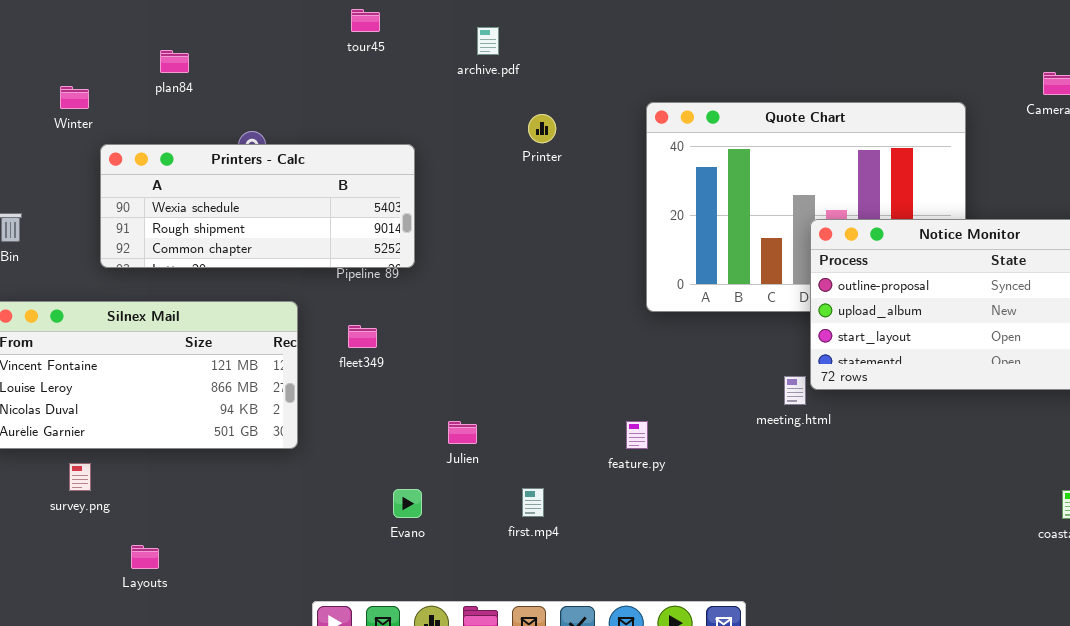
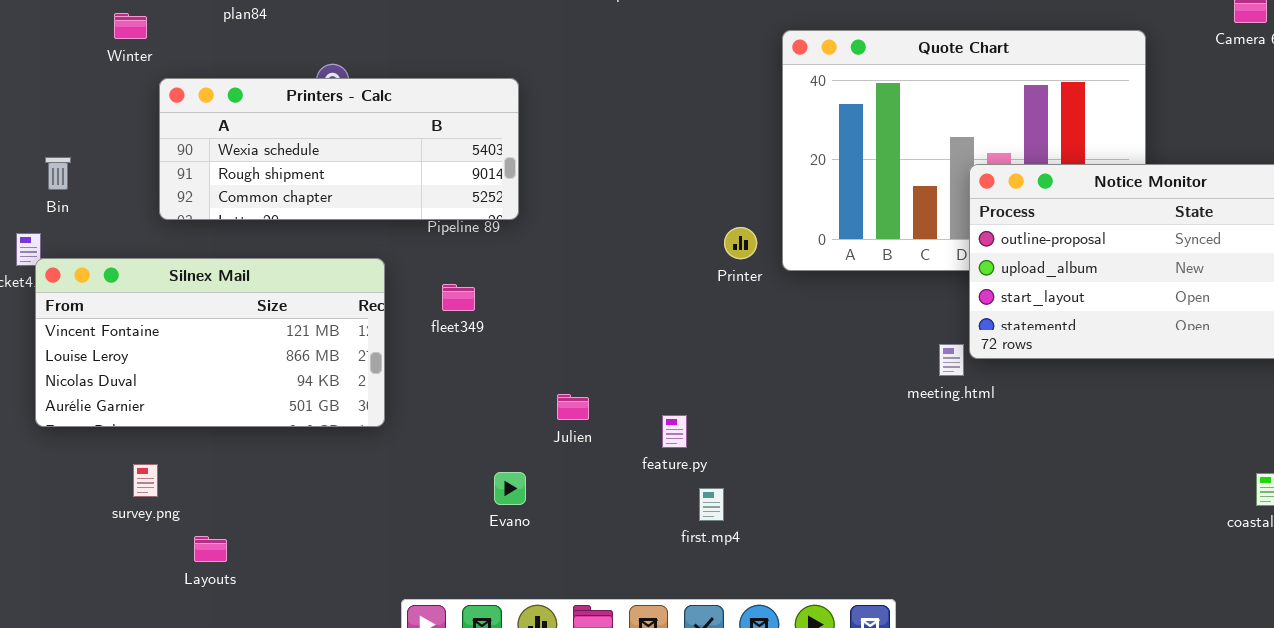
Printer: [528,114,556,143] -> [724,227,757,259], moved
feature.py: [626,421,648,449] -> [662,415,687,448], moved
survey.png: [69,463,91,491] -> [133,464,158,497], moved
first.mp4: [522,488,544,517] -> [699,488,724,521], moved

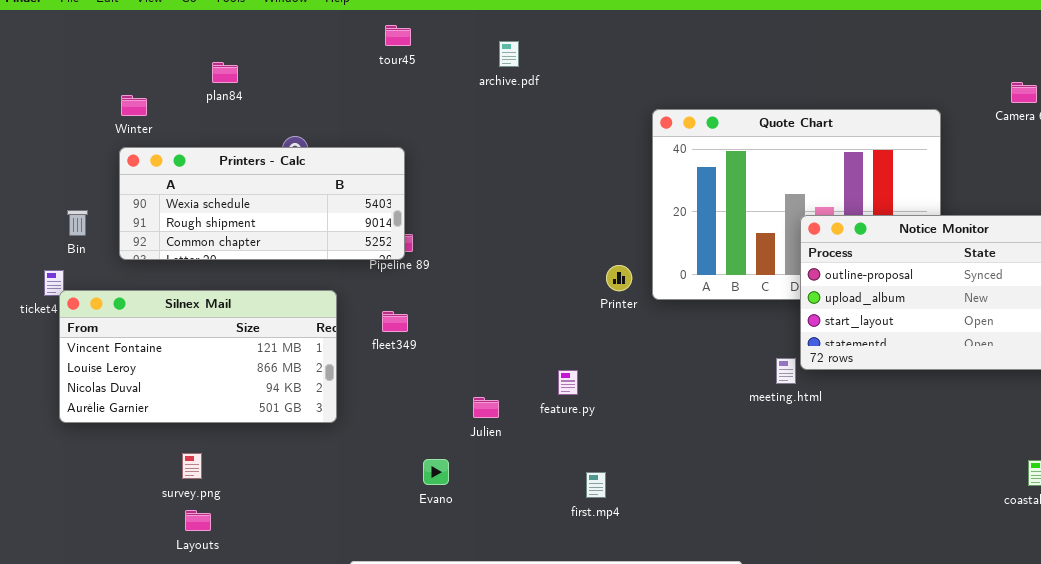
Printers - Calc: [159,78,519,220] -> [119,147,405,260], moved
feature.py: [662,415,687,448] -> [558,370,578,395], moved
survey.png: [133,464,158,497] -> [182,453,202,479], moved

